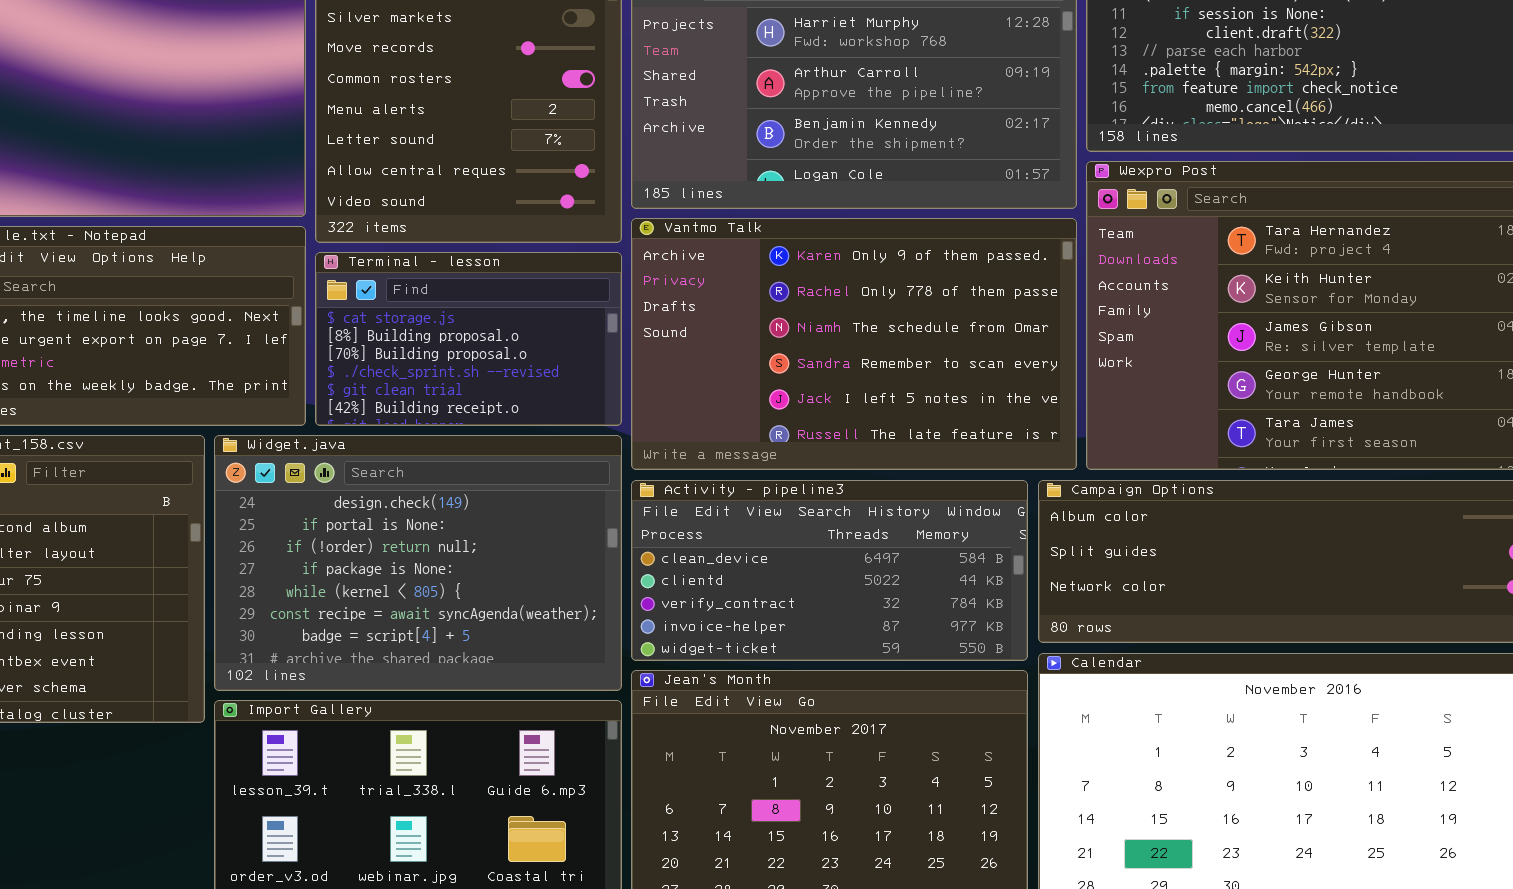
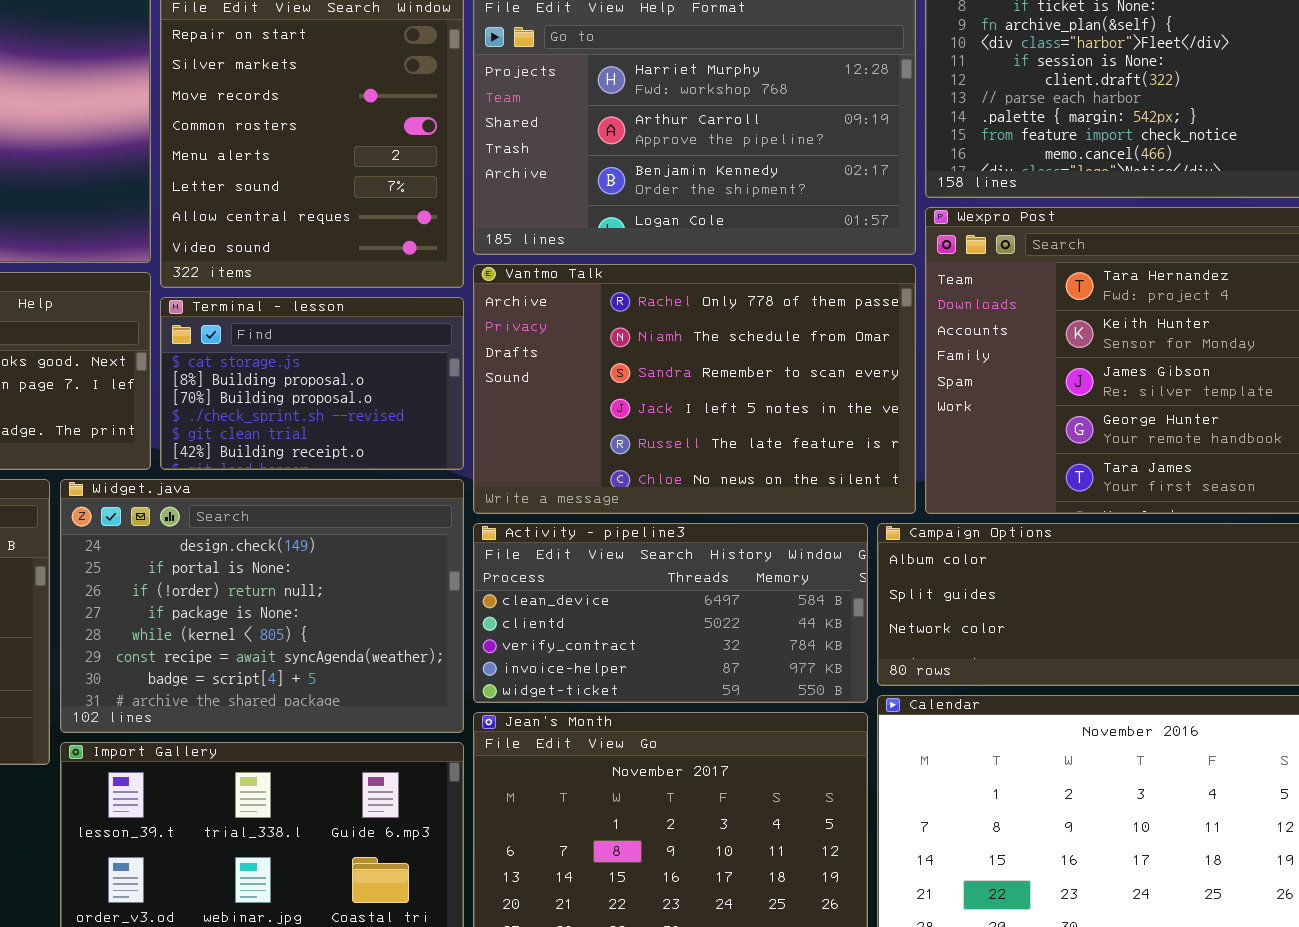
Vantmo Talk: [631,218,1077,470] -> [473,264,916,514], scrolled down 1 row

